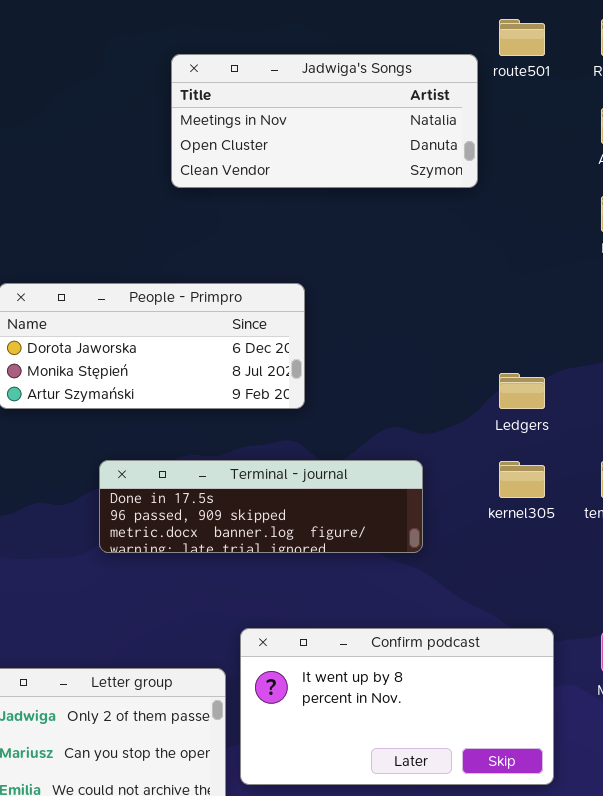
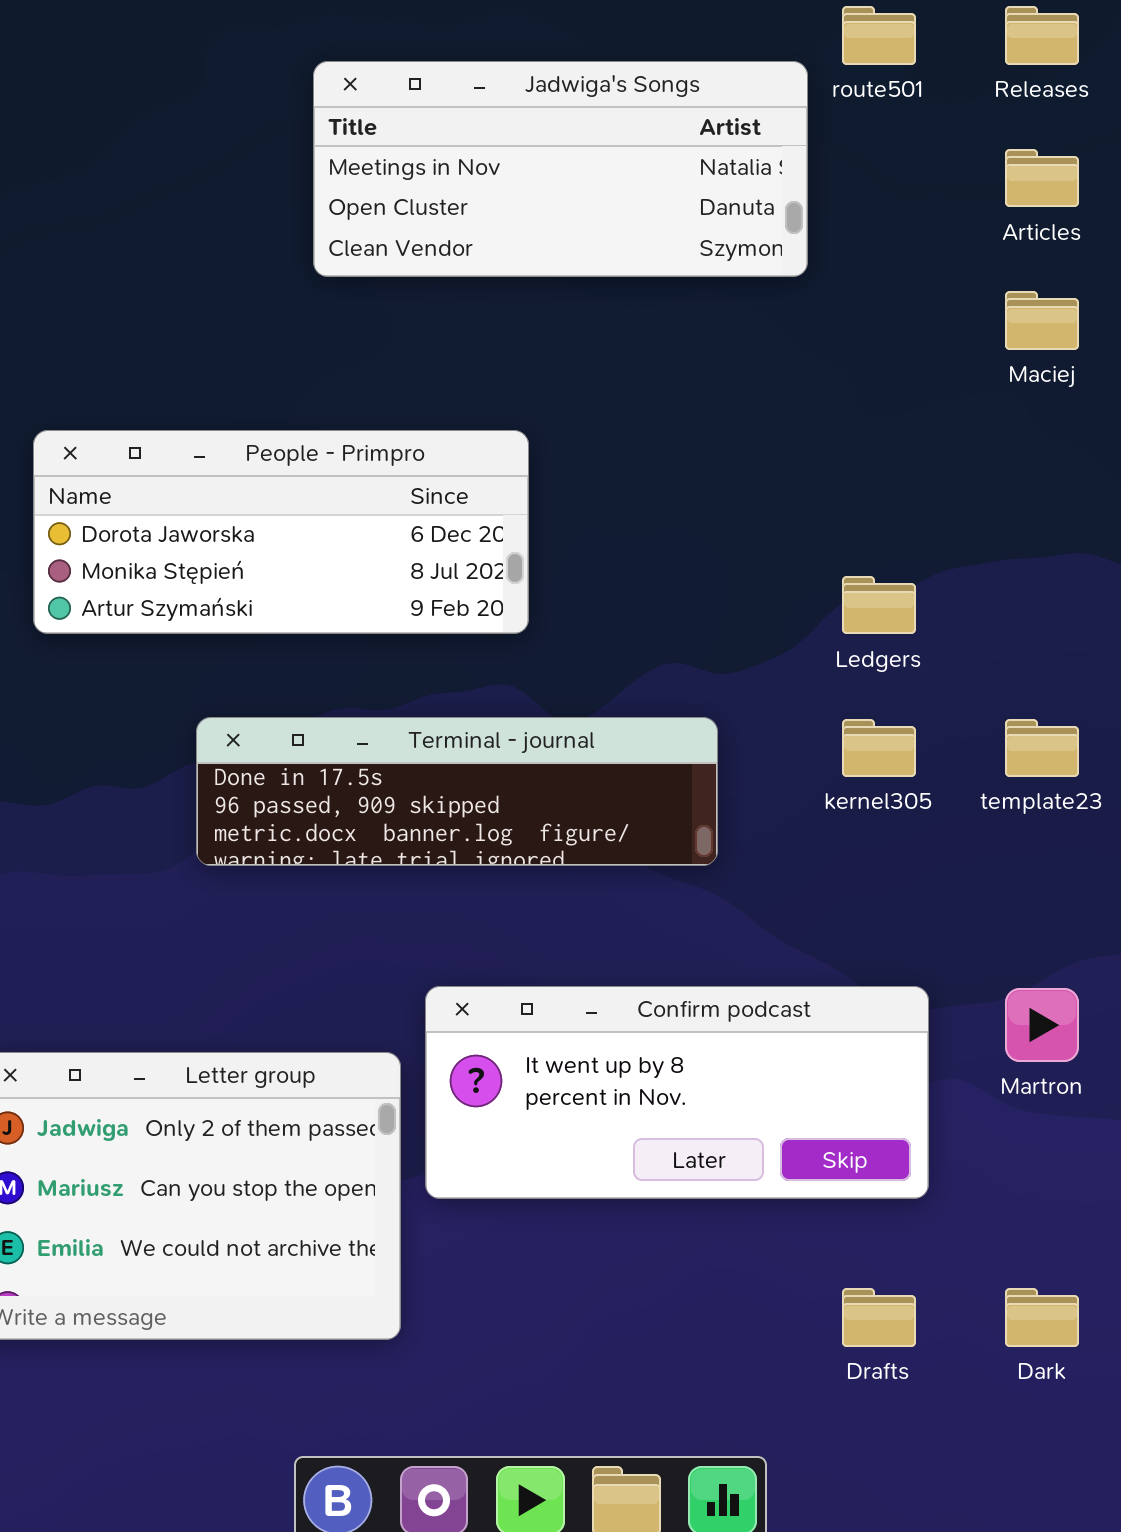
Confirm podcast: [240,628,554,785] -> [425,986,929,1199], resized

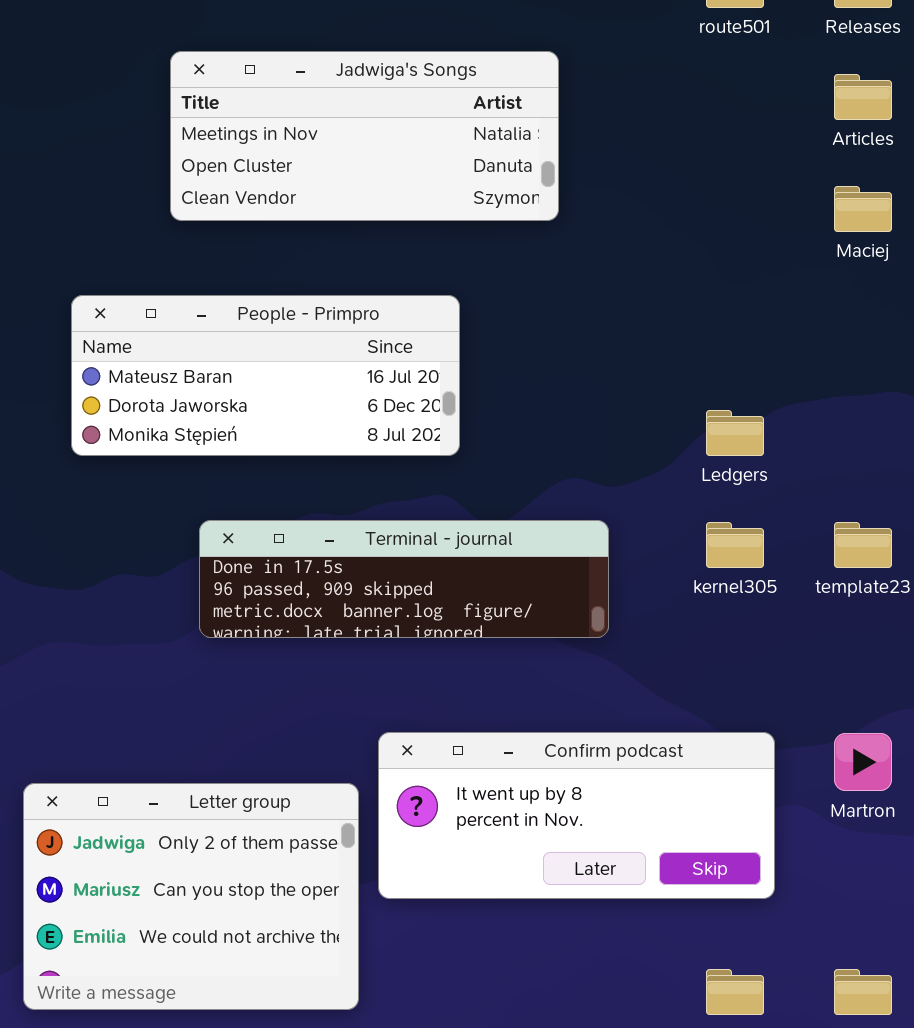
Jadwiga's Songs: [313,61,808,277] -> [170,51,559,221], moved
People - Primpro: [33,430,529,634] -> [71,295,460,456], scrolled up 1 row

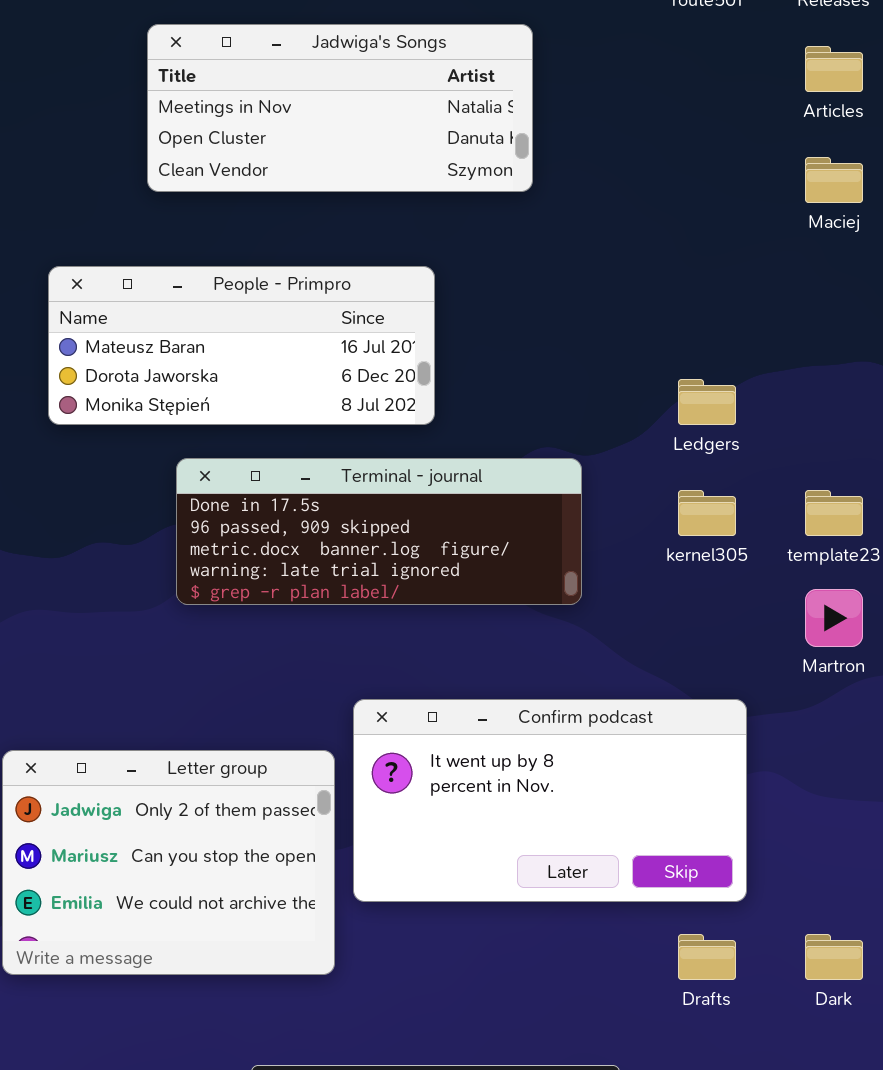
Terminal - journal: [199,520,609,638] -> [176,458,582,605], resized
Confirm podcast: [378,732,775,899] -> [353,699,747,902], resized
Martron: [834,733,892,791] -> [805,589,863,647], moved

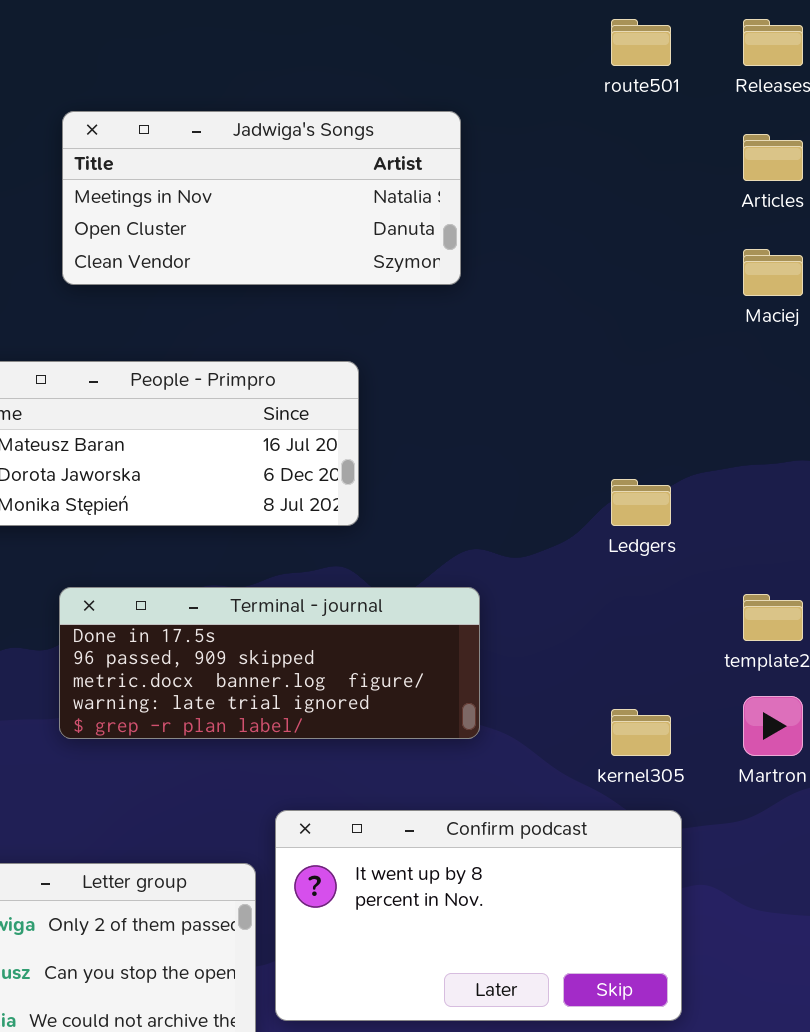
Terminal - journal: [176,458,582,605] -> [59,587,480,739], moved
kernel305: [678,490,736,536] -> [611,709,671,756], moved

